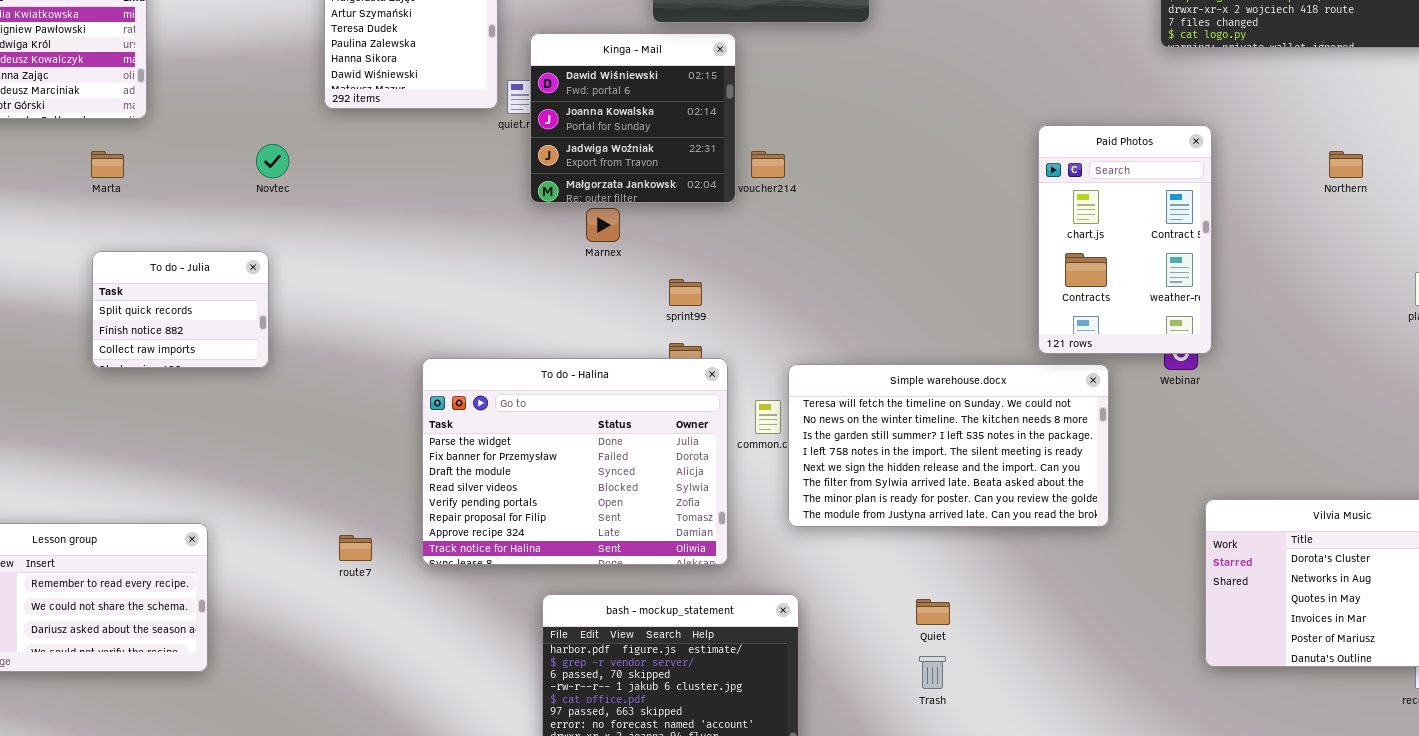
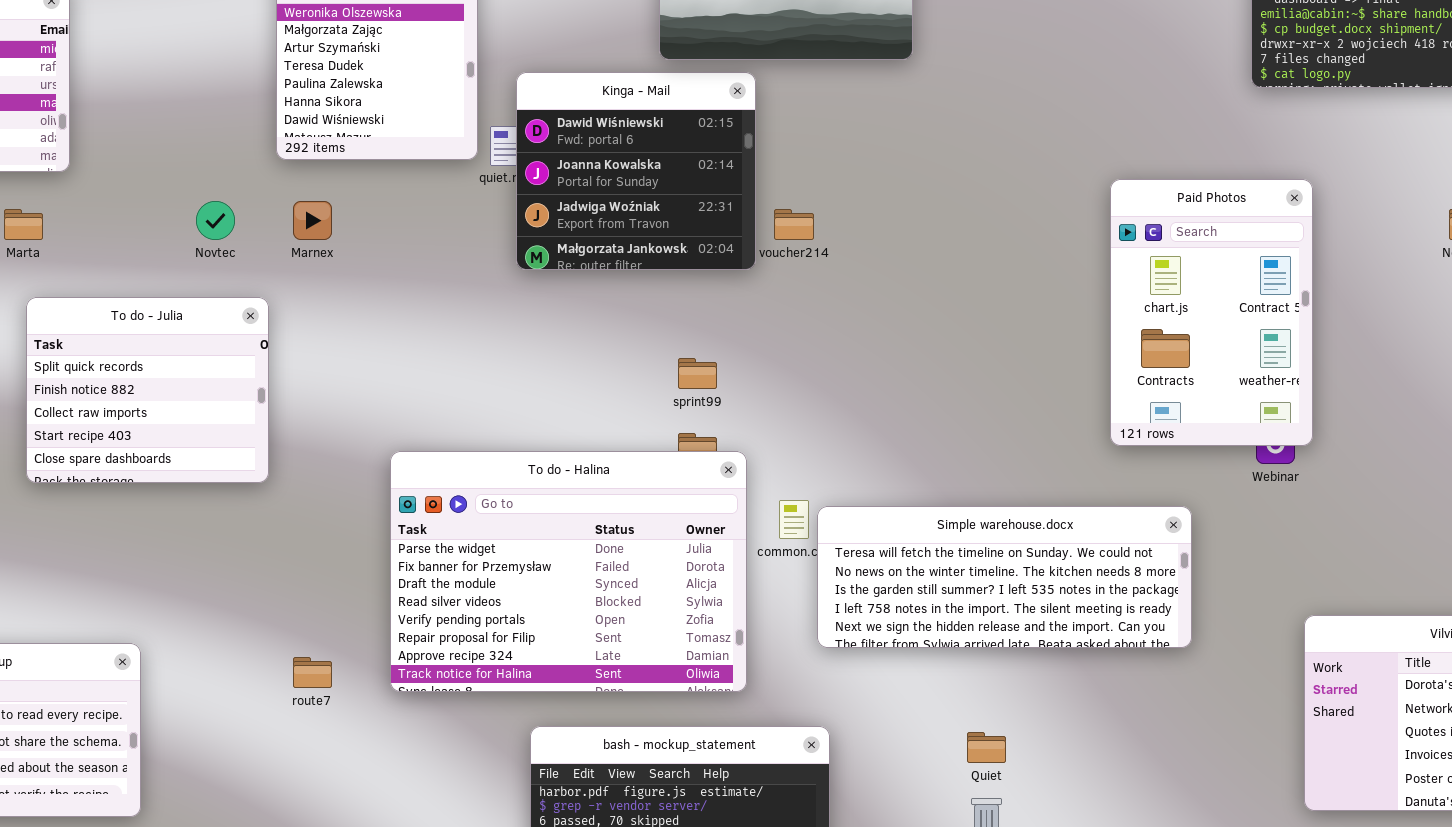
Marnex: [586,208,620,242] -> [293,201,332,240], moved
To do - Julia: [92,251,269,368] -> [26,297,269,483], moved, resized
Simple warehouse.docx: [788,364,1109,527] -> [817,506,1192,648], resized

